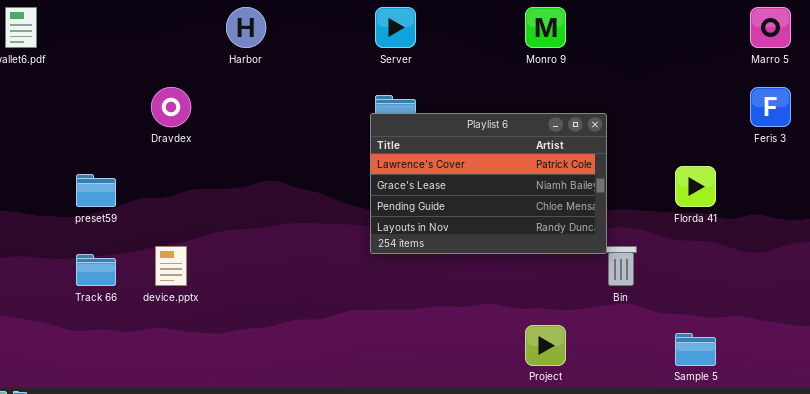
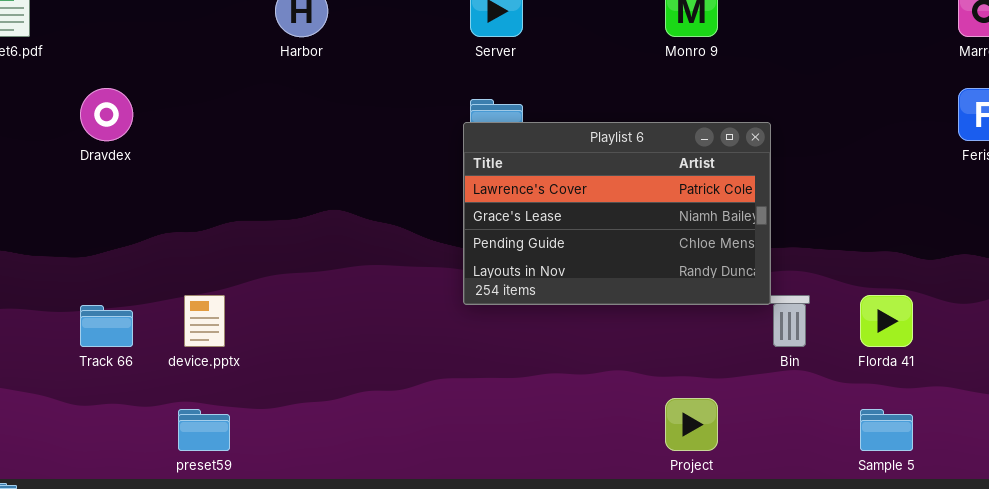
Dravdex: [151,87,191,127] -> [80,88,133,141], moved
Florda 41: [675,166,716,207] -> [860,295,913,347], moved
preset59: [76,174,116,207] -> [178,409,230,451], moved

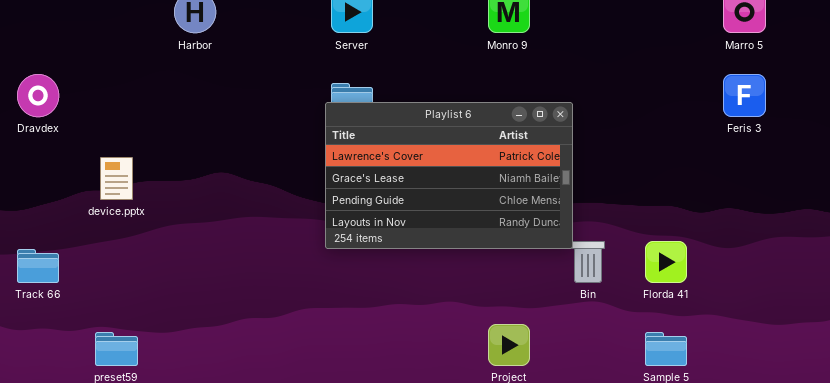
device.pptx: [184,295,225,347] -> [100,157,133,200], moved

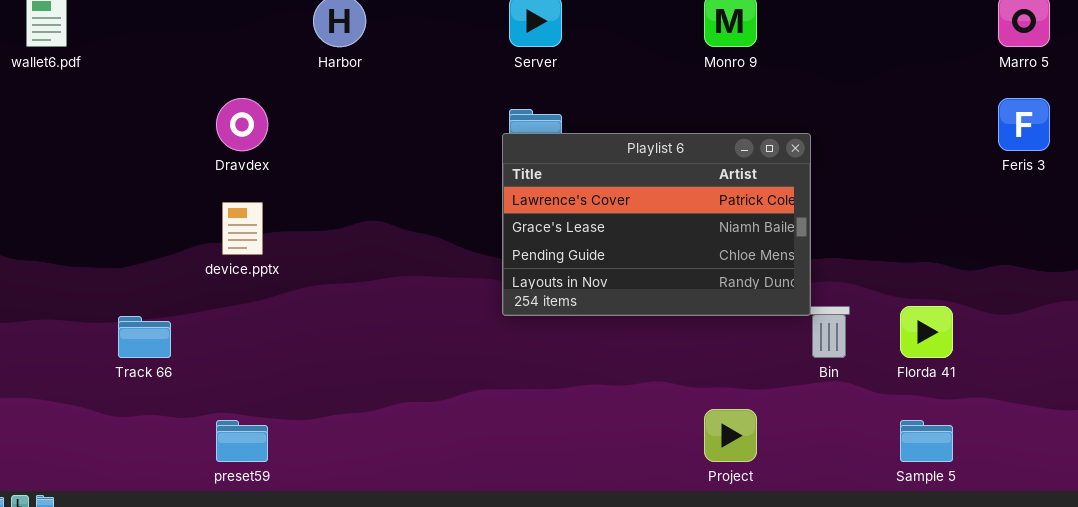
Dravdex: [17,74,59,117] -> [216,98,268,151], moved

